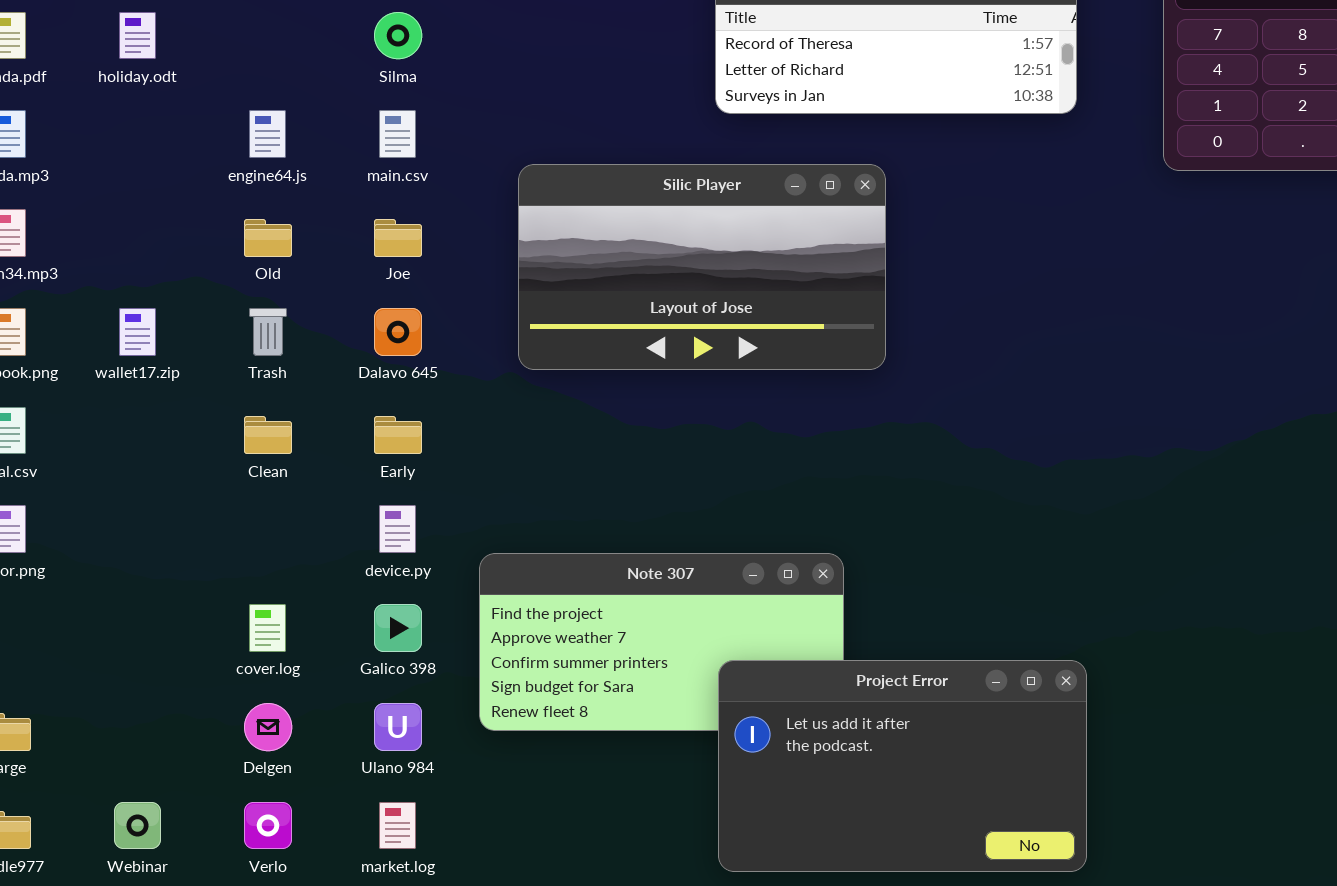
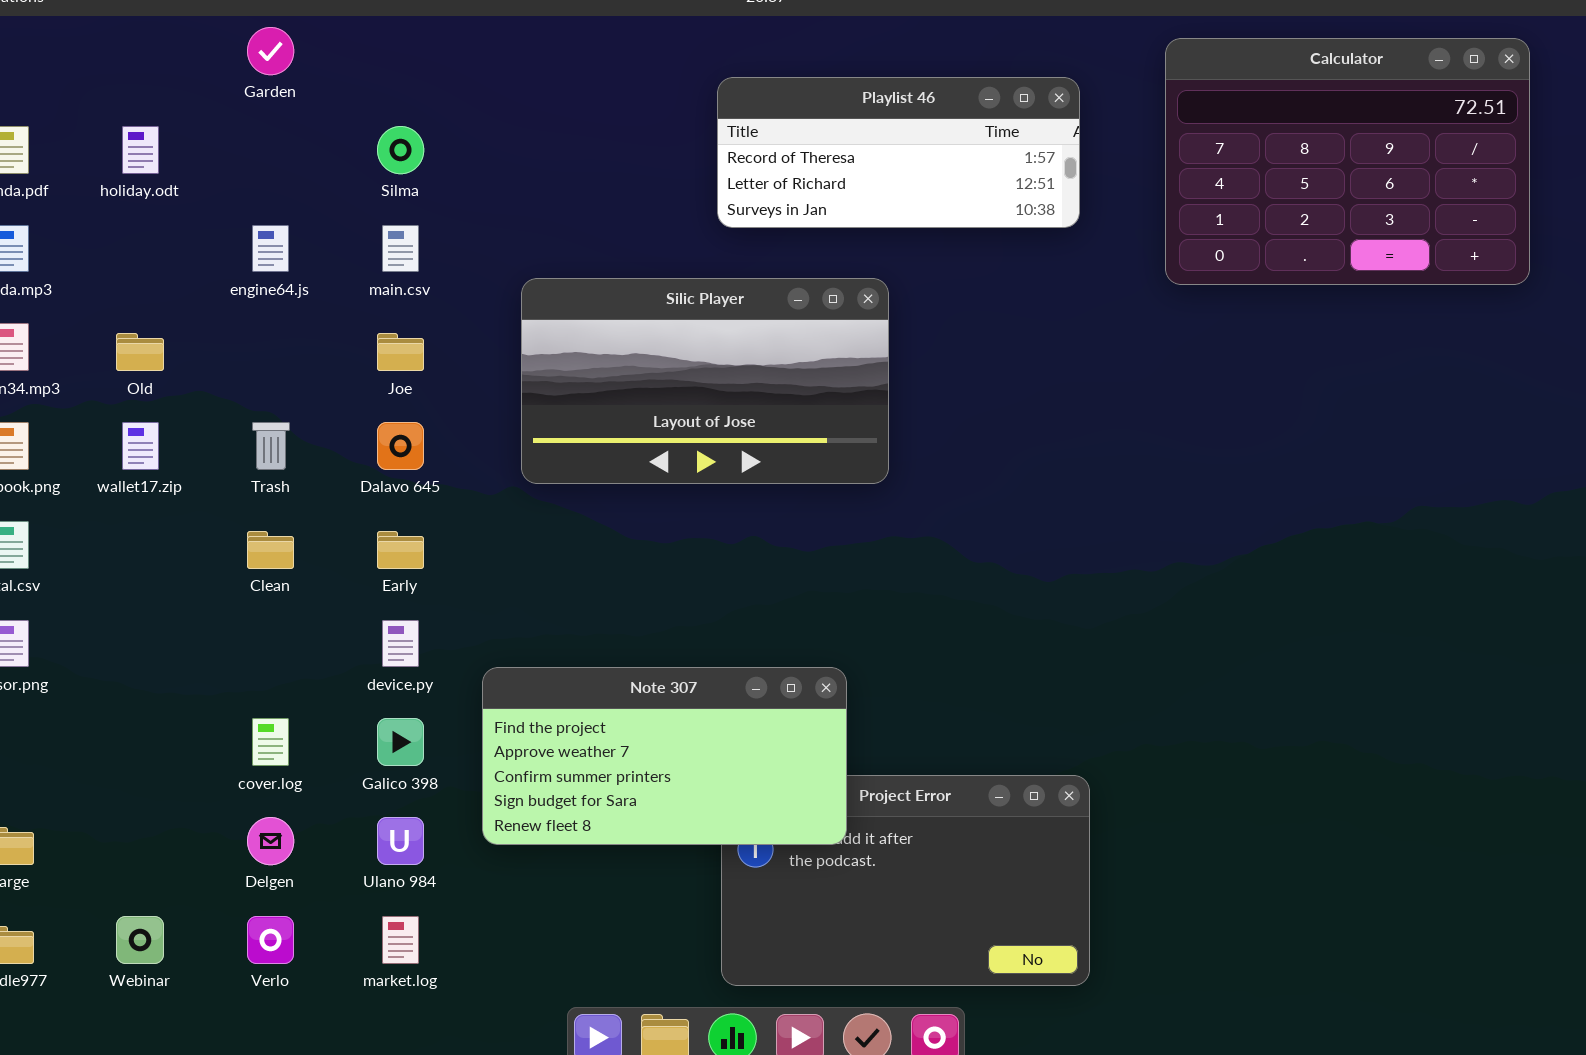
Old: [244,219,292,257] -> [116,333,164,371], moved
Note 307: [479,553,844,731] -> [482,667,847,845], raised

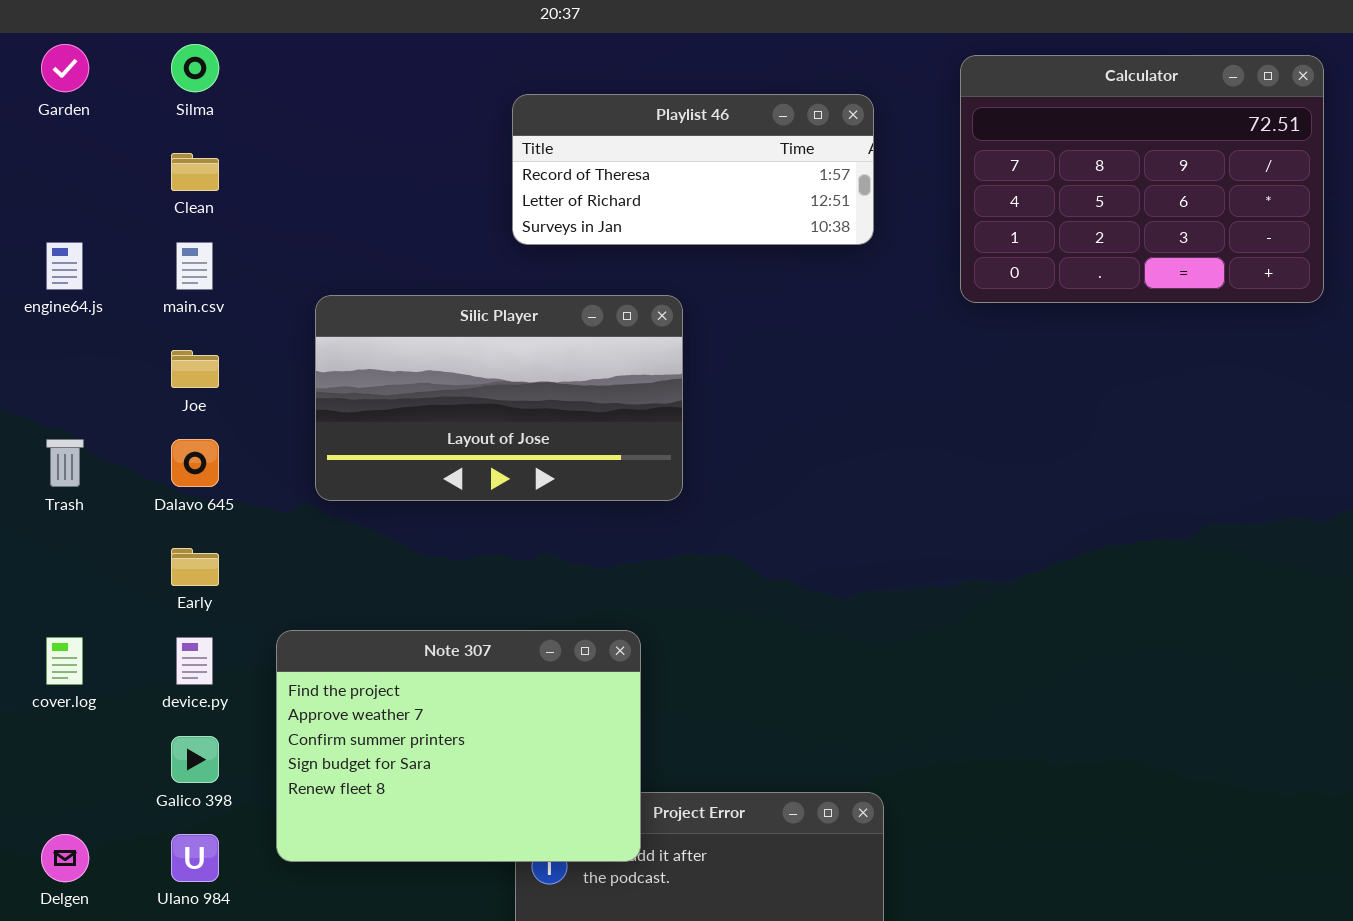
Silma: [377,126,424,174] -> [171,44,219,92], moved
Clean: [247,531,294,569] -> [171,153,219,191], moved
Note 307: [482,667,847,845] -> [276,630,641,862], resized
cover.log: [252,718,289,766] -> [46,637,83,685], moved

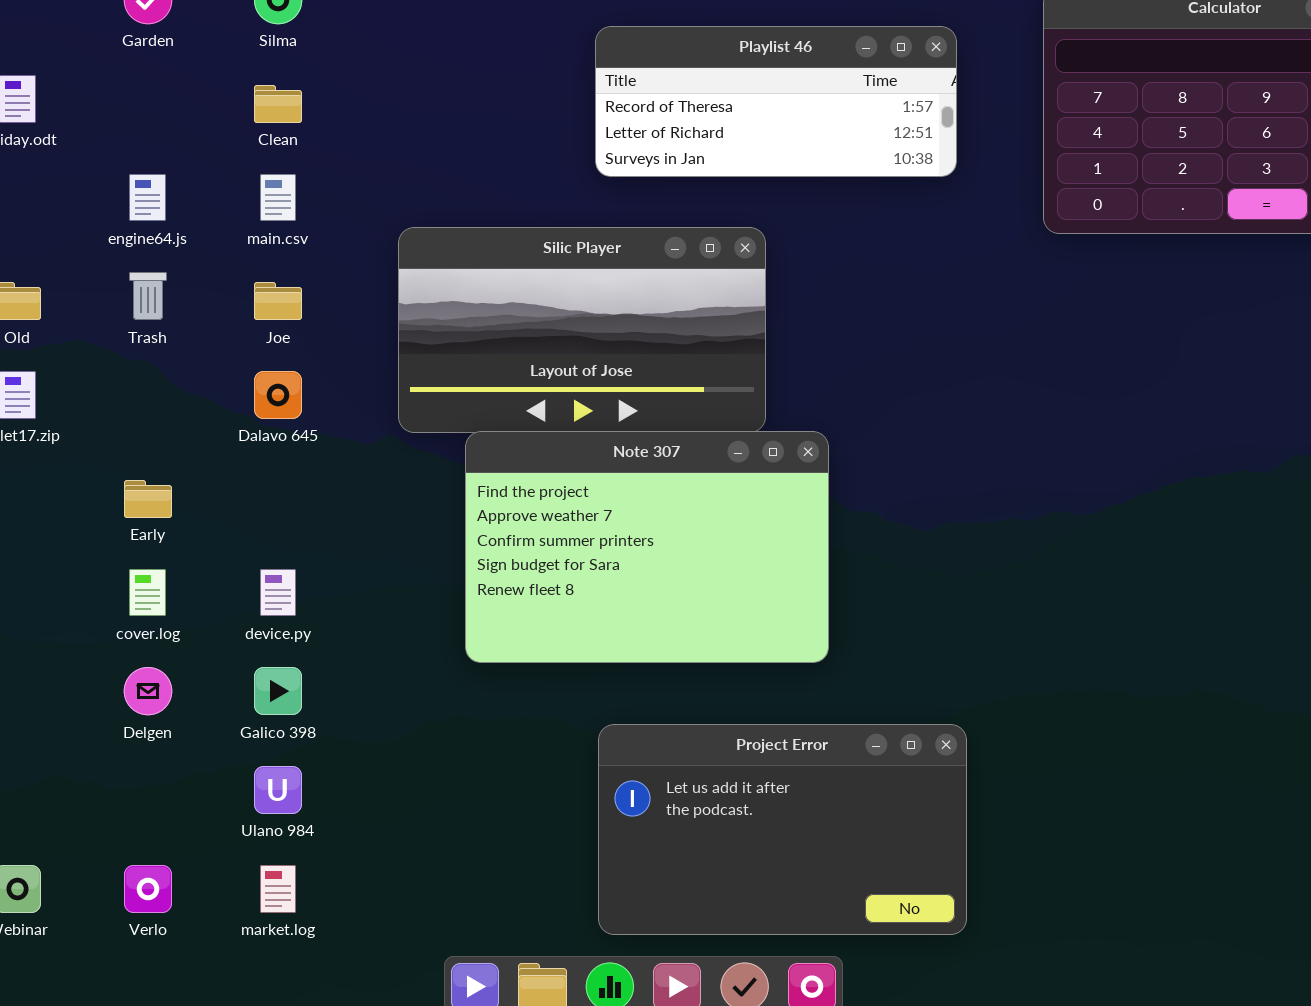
Trash: [46,439,84,487] -> [129,272,167,320], moved
Early: [171,548,219,586] -> [124,480,172,518], moved
Note 307: [276,630,641,862] -> [465,431,829,663], moved
Delgen: [41,834,89,882] -> [124,667,172,715], moved

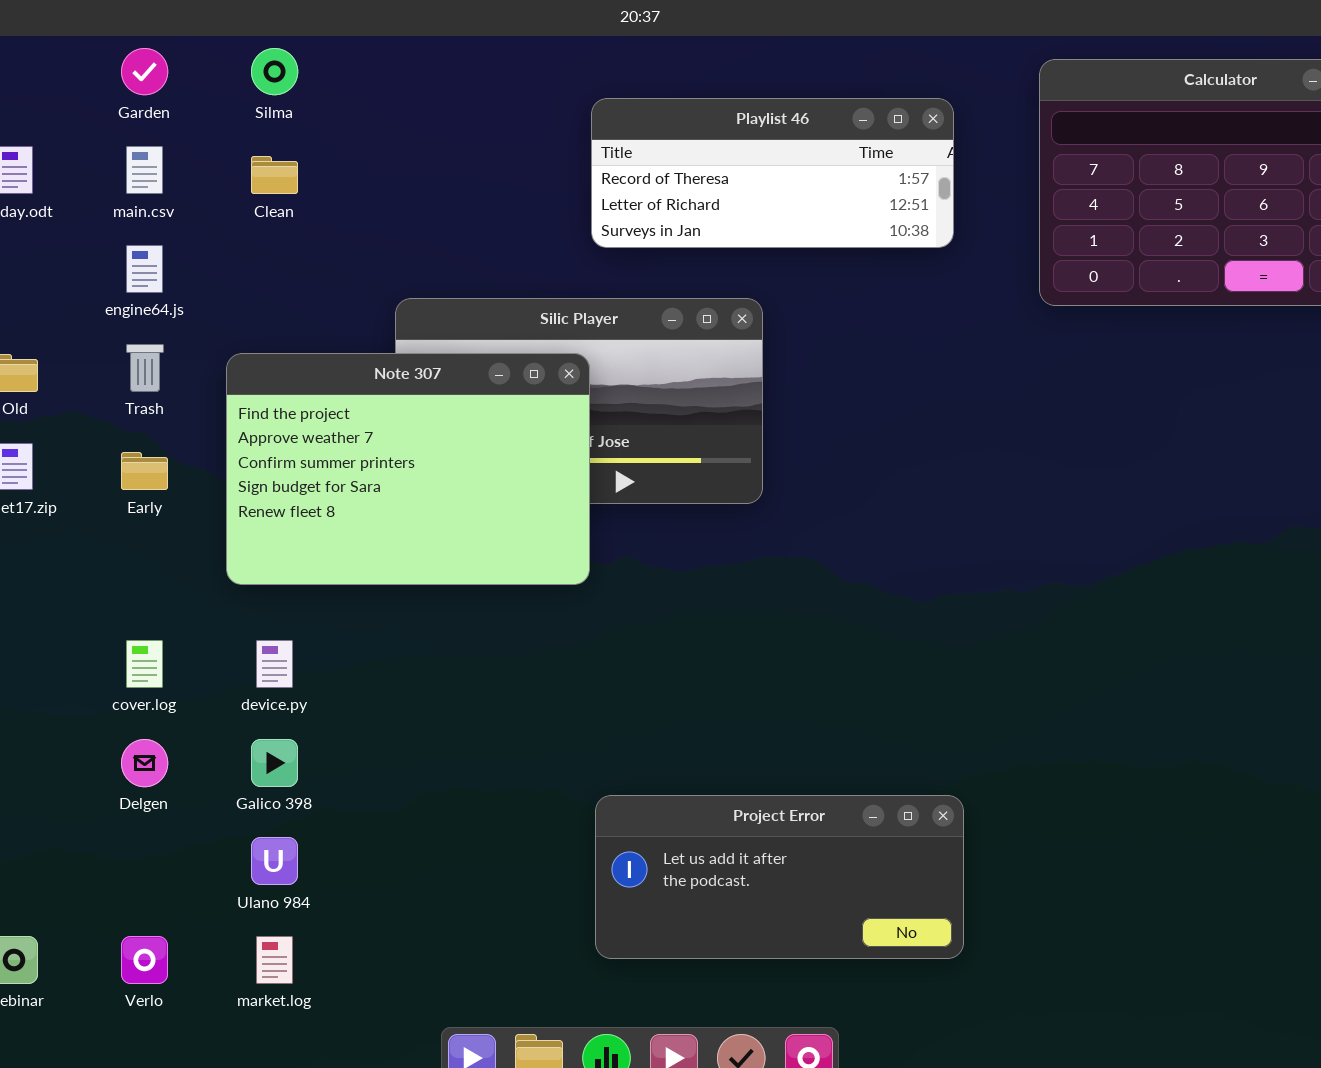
main.csv: [260,174,296,221] -> [126,146,163,194], moved
Note 307: [465,431,829,663] -> [226,353,590,585], moved
Early: [124,480,172,518] -> [121,452,168,490], moved
Project Error: [598,724,967,935] -> [595,795,964,959], resized

